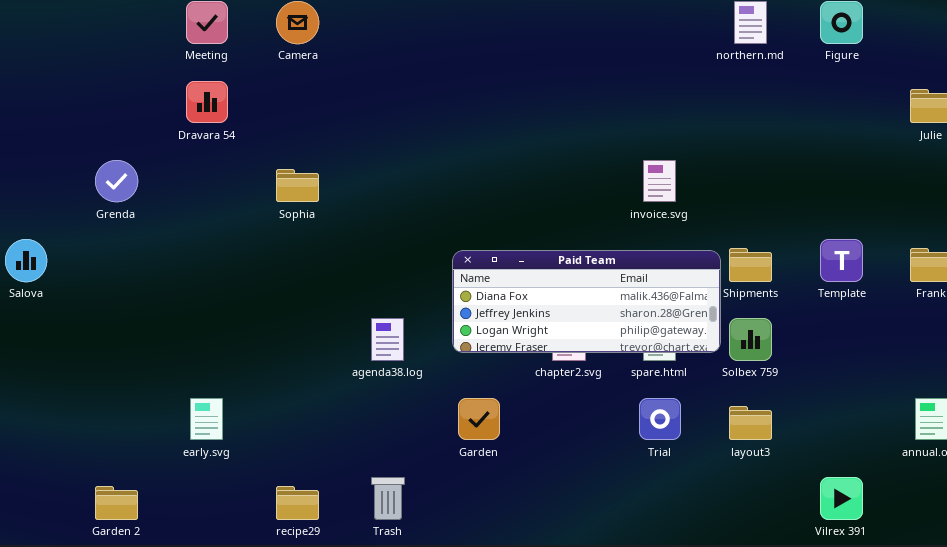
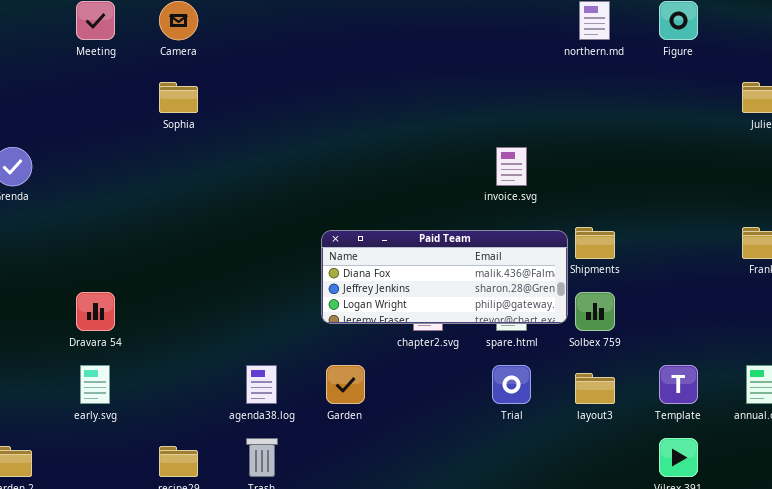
Dravara 54: [186,81,228,123] -> [76,292,115,331], moved
Sophia: [276,169,319,202] -> [159,82,198,113], moved
Template: [820,239,863,282] -> [659,365,698,404], moved
agenda38.log: [371,318,404,361] -> [246,365,277,404], moved

